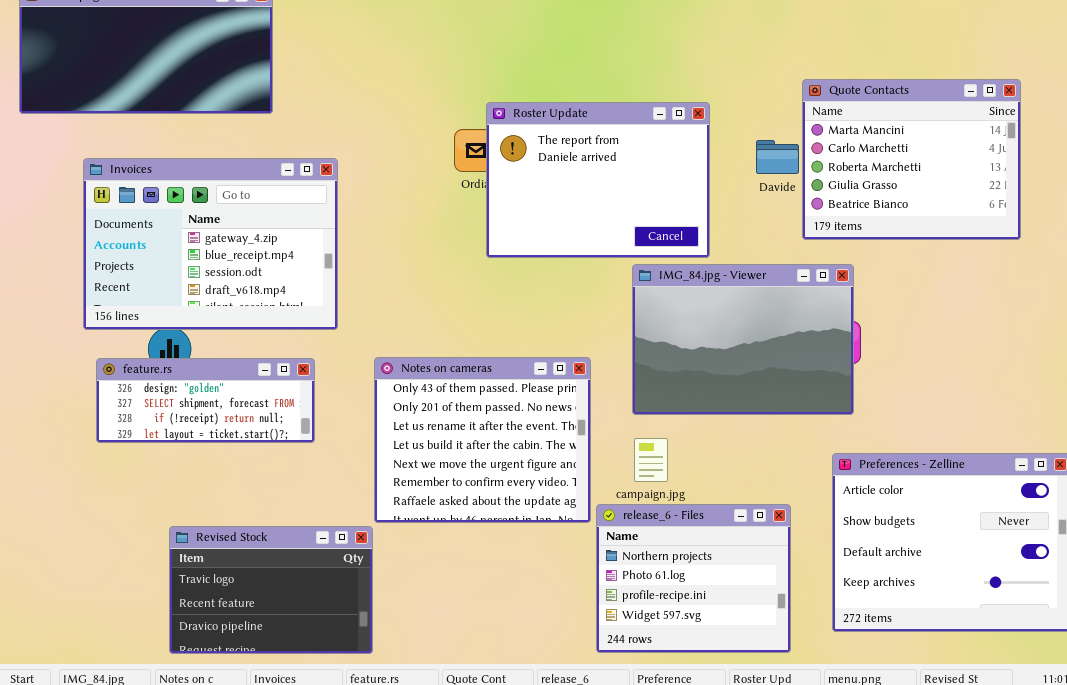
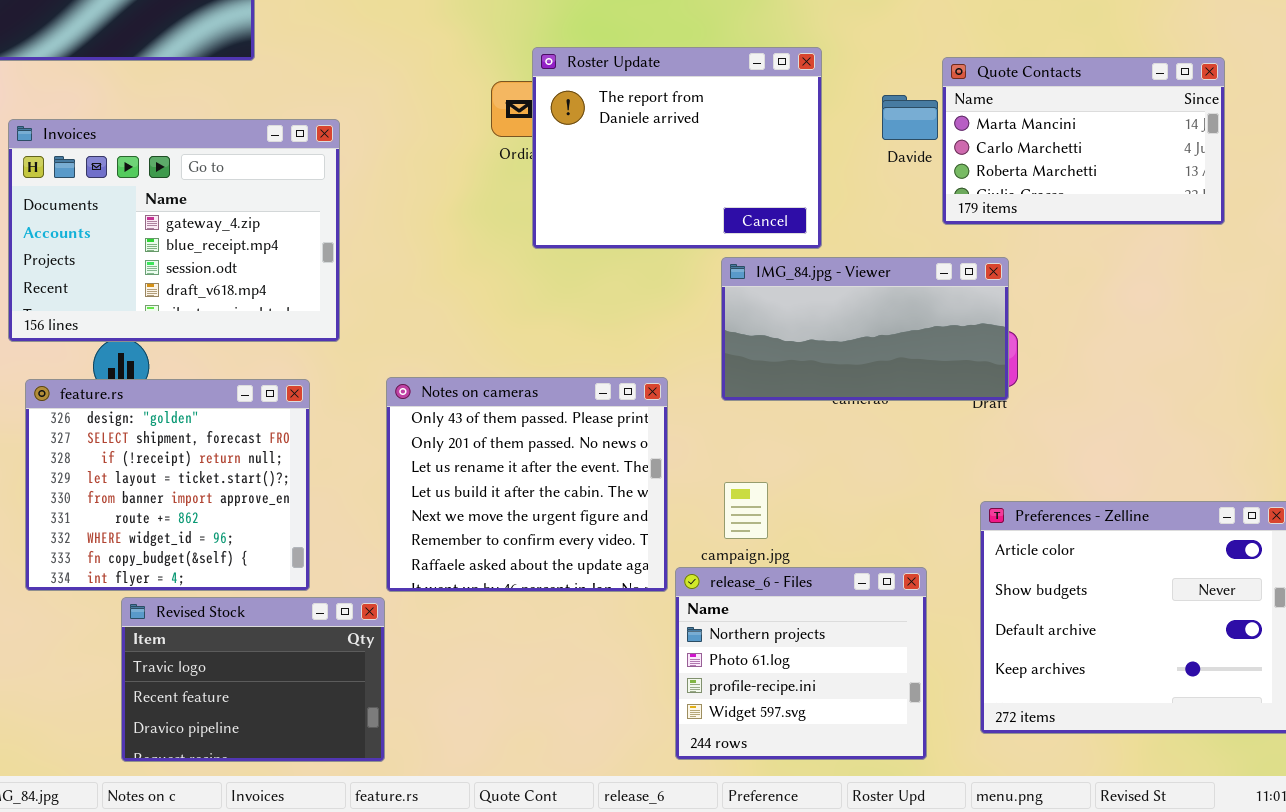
Quote Contacts: [802,79,1021,240] -> [942,57,1225,225], resized
IMG_84.jpg - Viewer: [632,264,854,415] -> [721,257,1009,401], resized
feature.rs: [96,358,315,443] -> [25,379,310,591], resized

